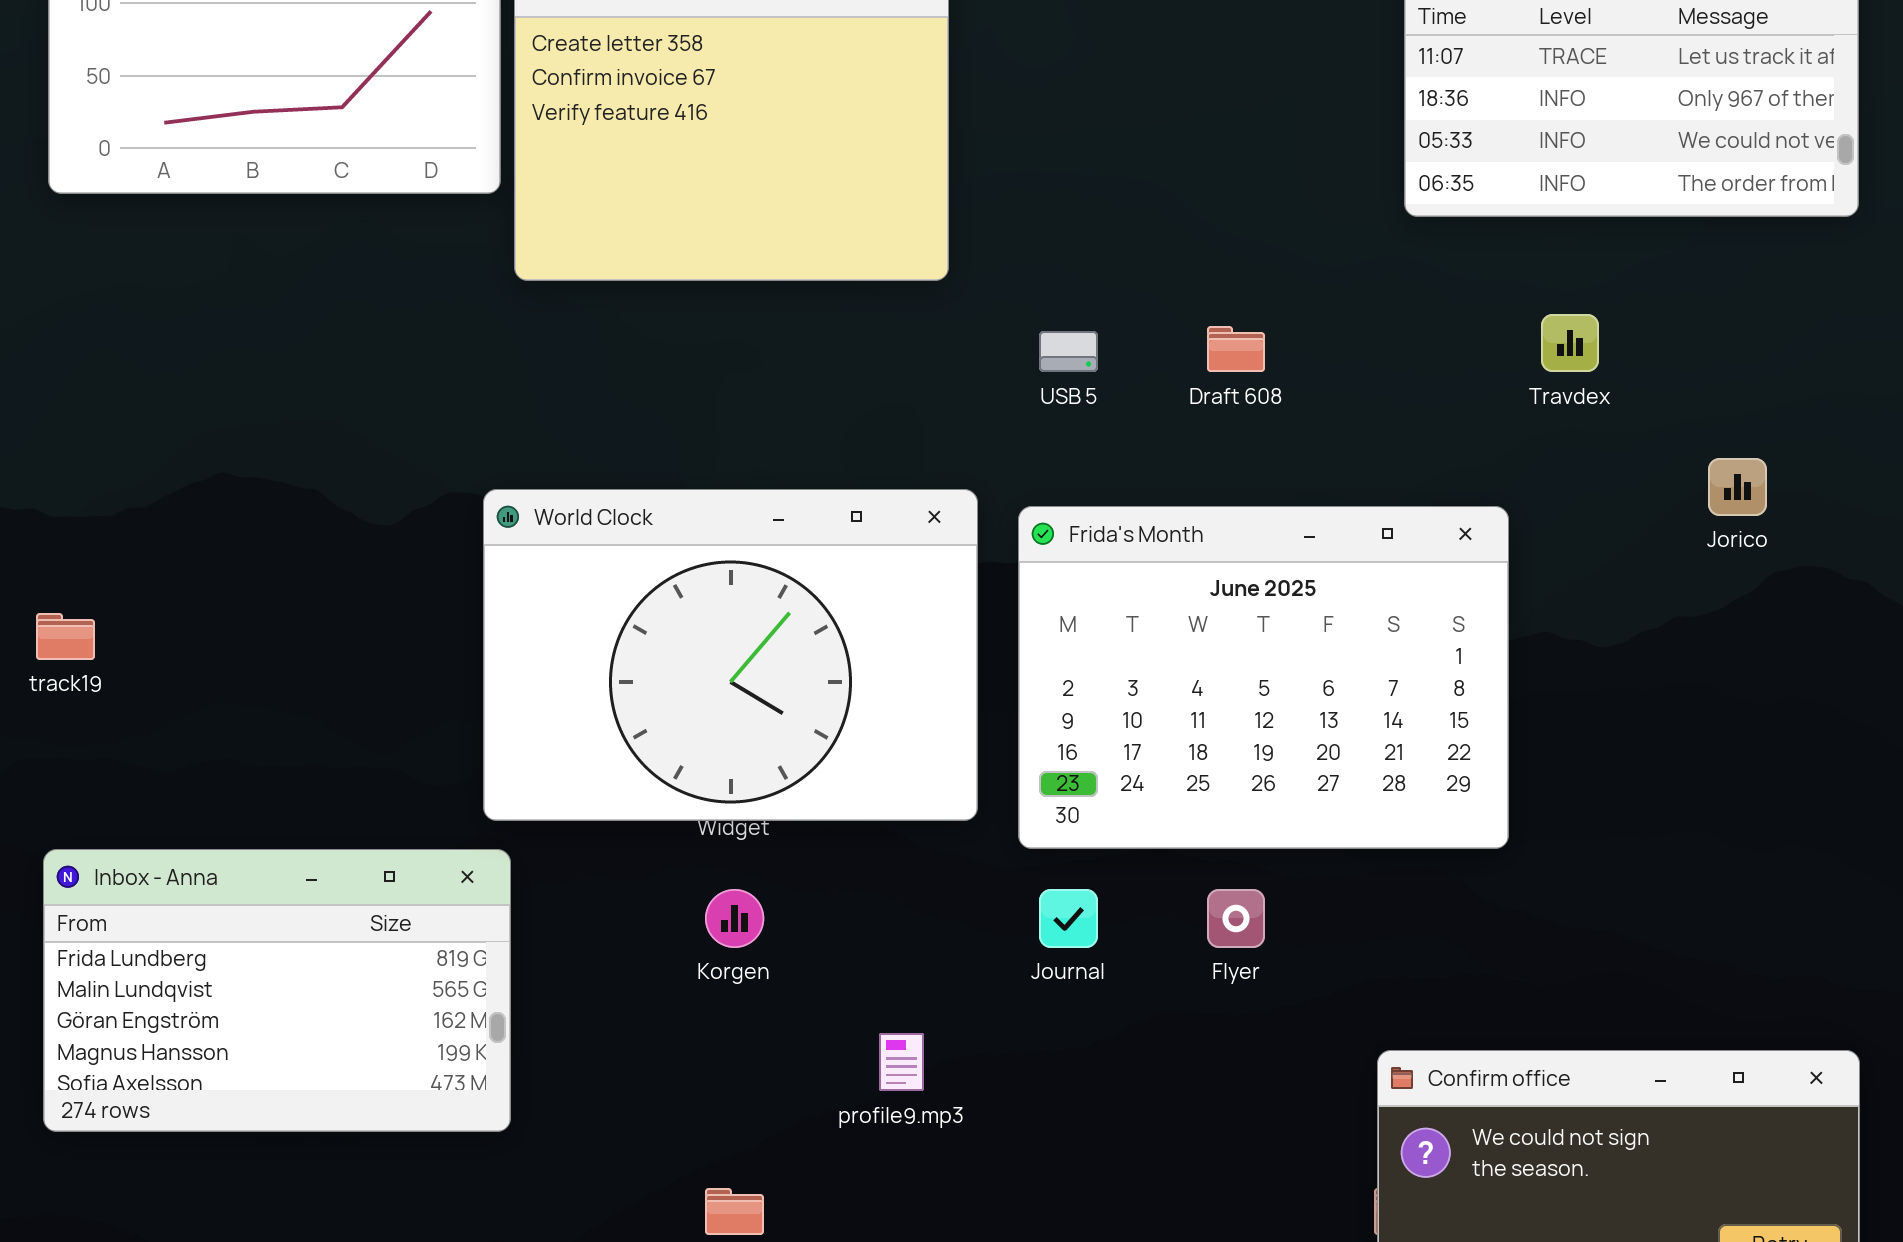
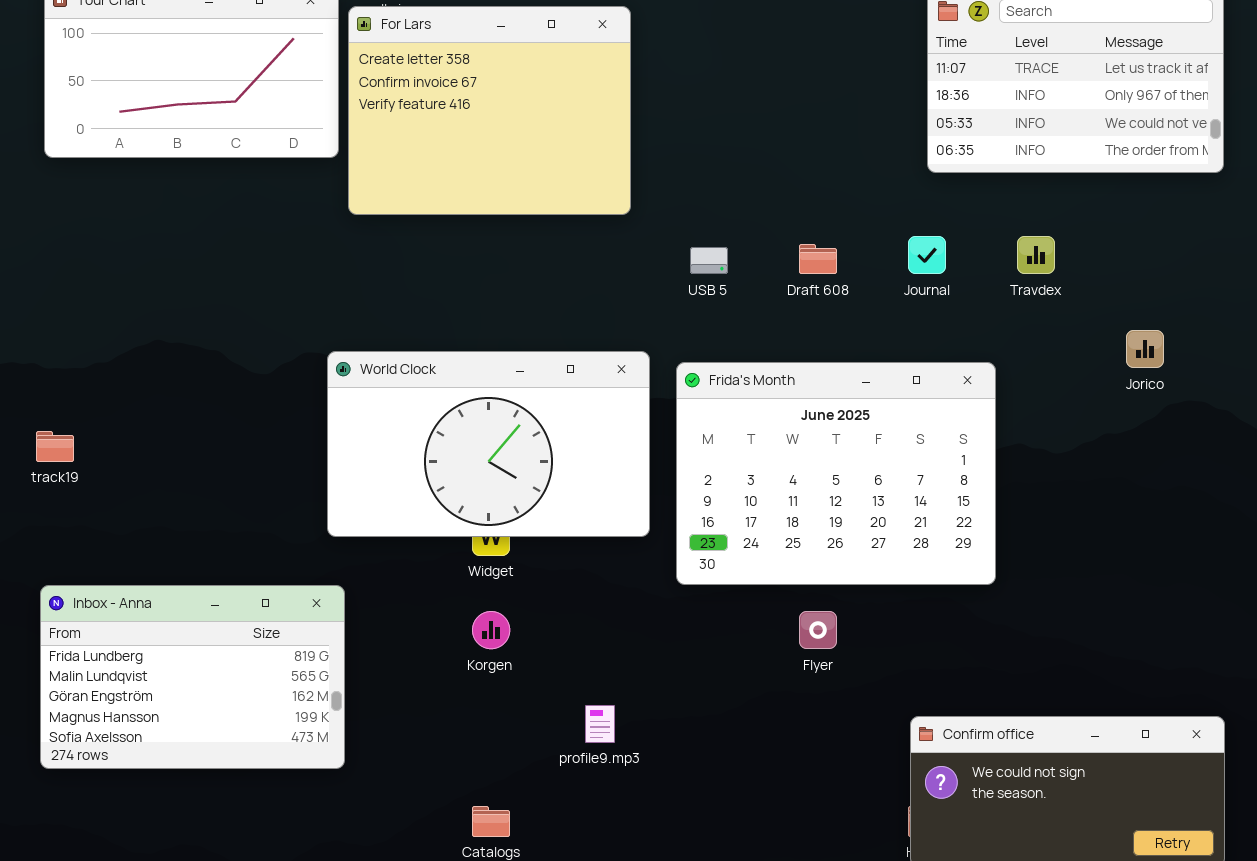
World Clock: [483,489,978,821] -> [327,351,650,537], resized
Journal: [1039,889,1098,948] -> [908,236,946,274], moved

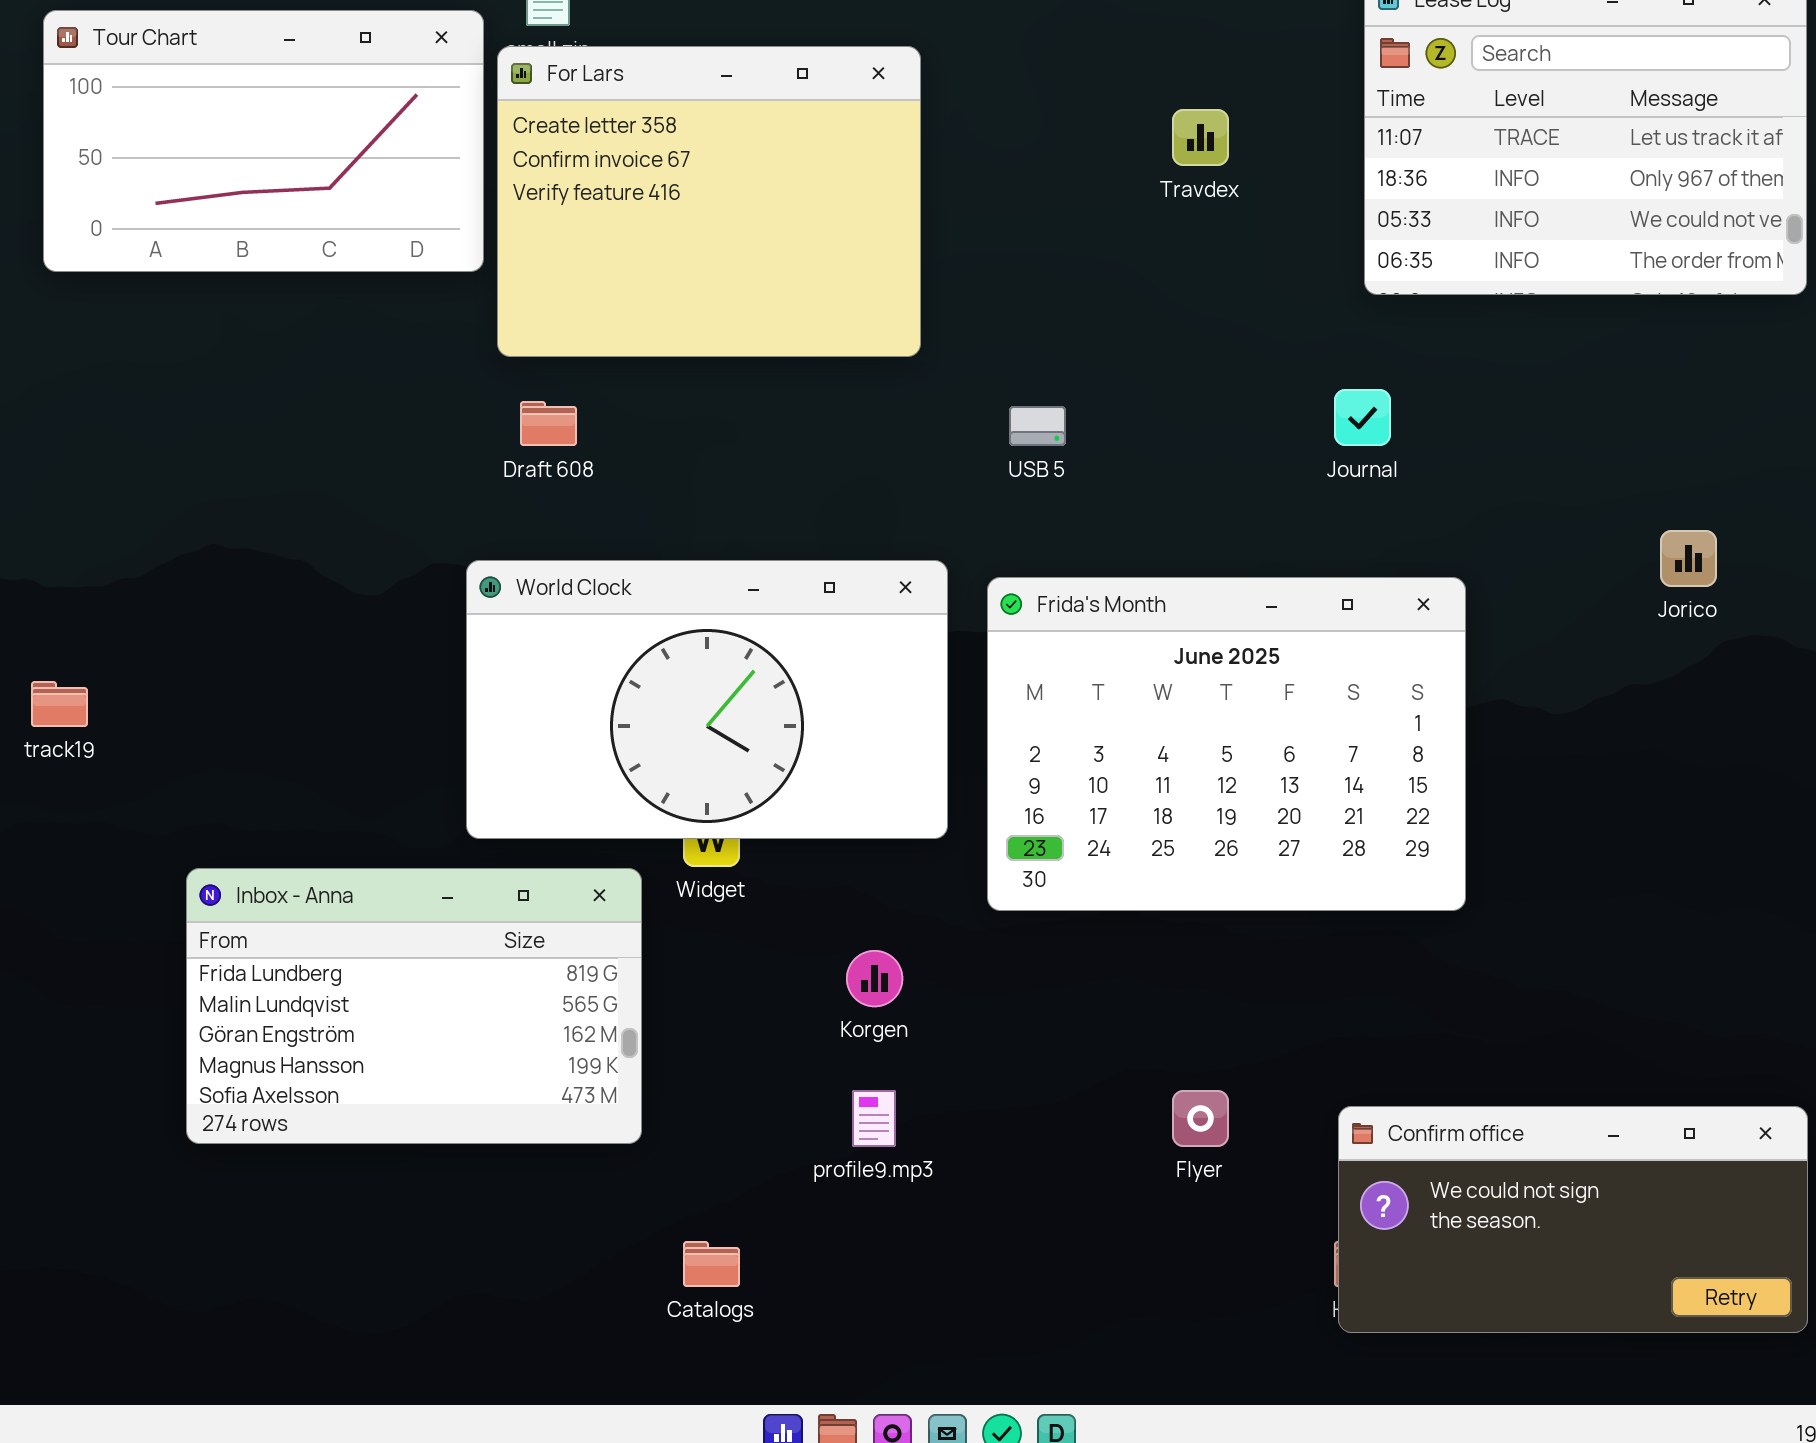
Travdex: [1017,236,1055,274] -> [1172,109,1229,166], moved
Draft 608: [799,244,837,274] -> [520,401,577,446], moved
Inbox - Anna: [40,585,345,769] -> [186,868,642,1144], moved
Korgen: [472,611,510,649] -> [846,950,903,1007], moved
Flyer: [799,611,837,649] -> [1172,1090,1229,1147], moved

